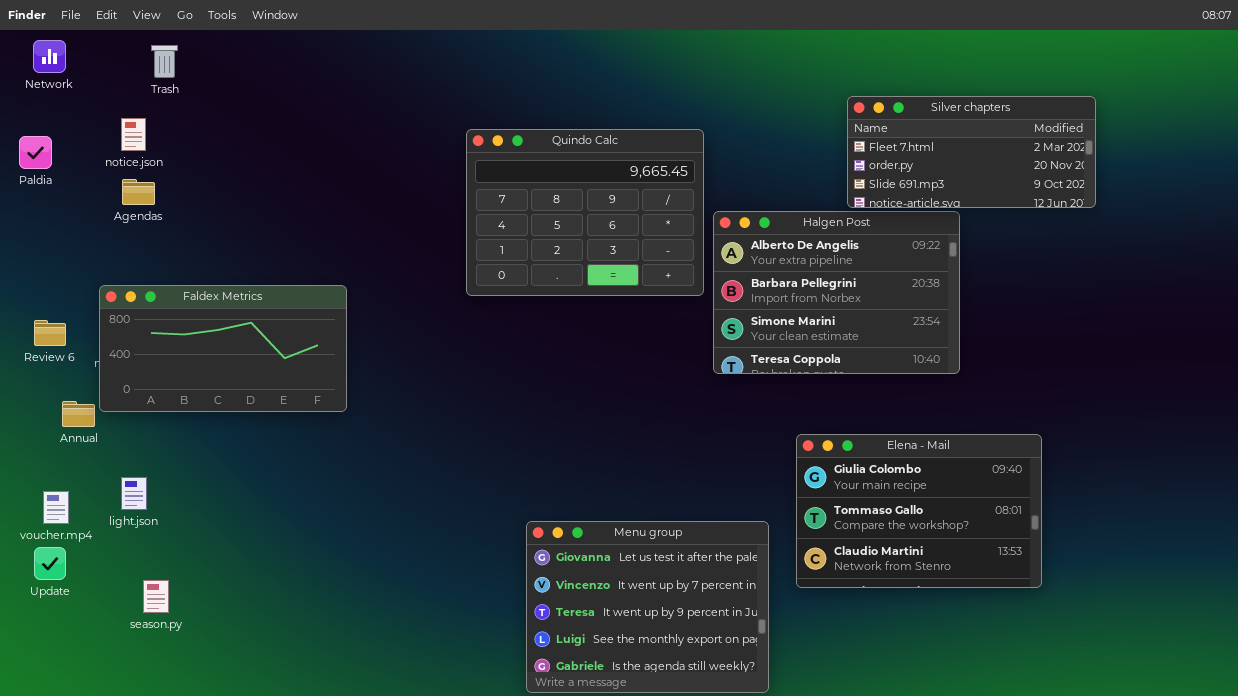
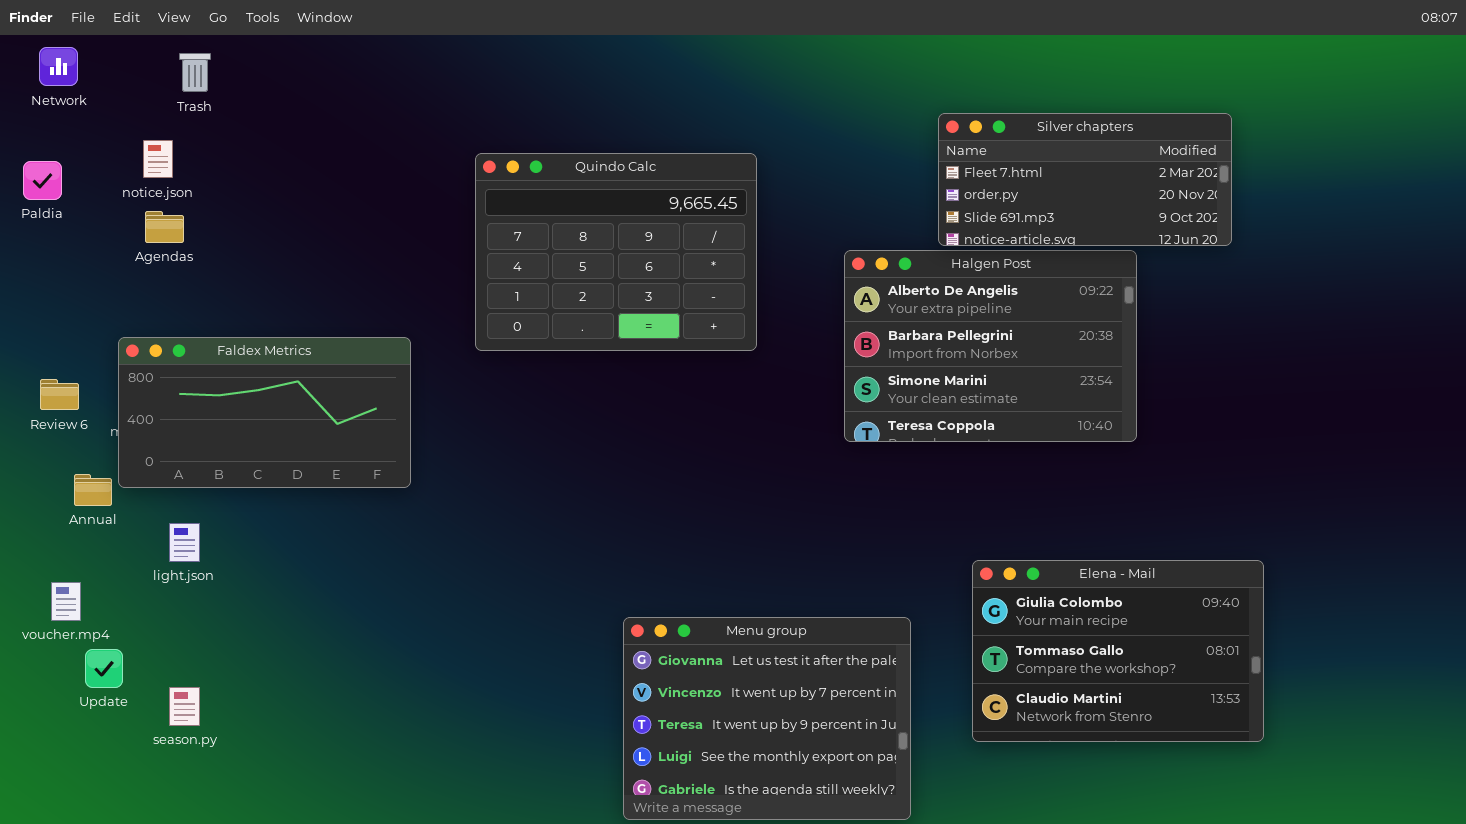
Silver chapters: [847,96,1096,208] -> [938,113,1232,246], moved
Quindo Calc: [466,129,704,296] -> [475,153,757,351], moved
Elena - Mail: [796,434,1042,588] -> [972,560,1264,742], moved
light.json: [121,477,147,510] -> [169,523,200,562], moved
Update: [34,547,66,580] -> [85,649,123,688], moved

